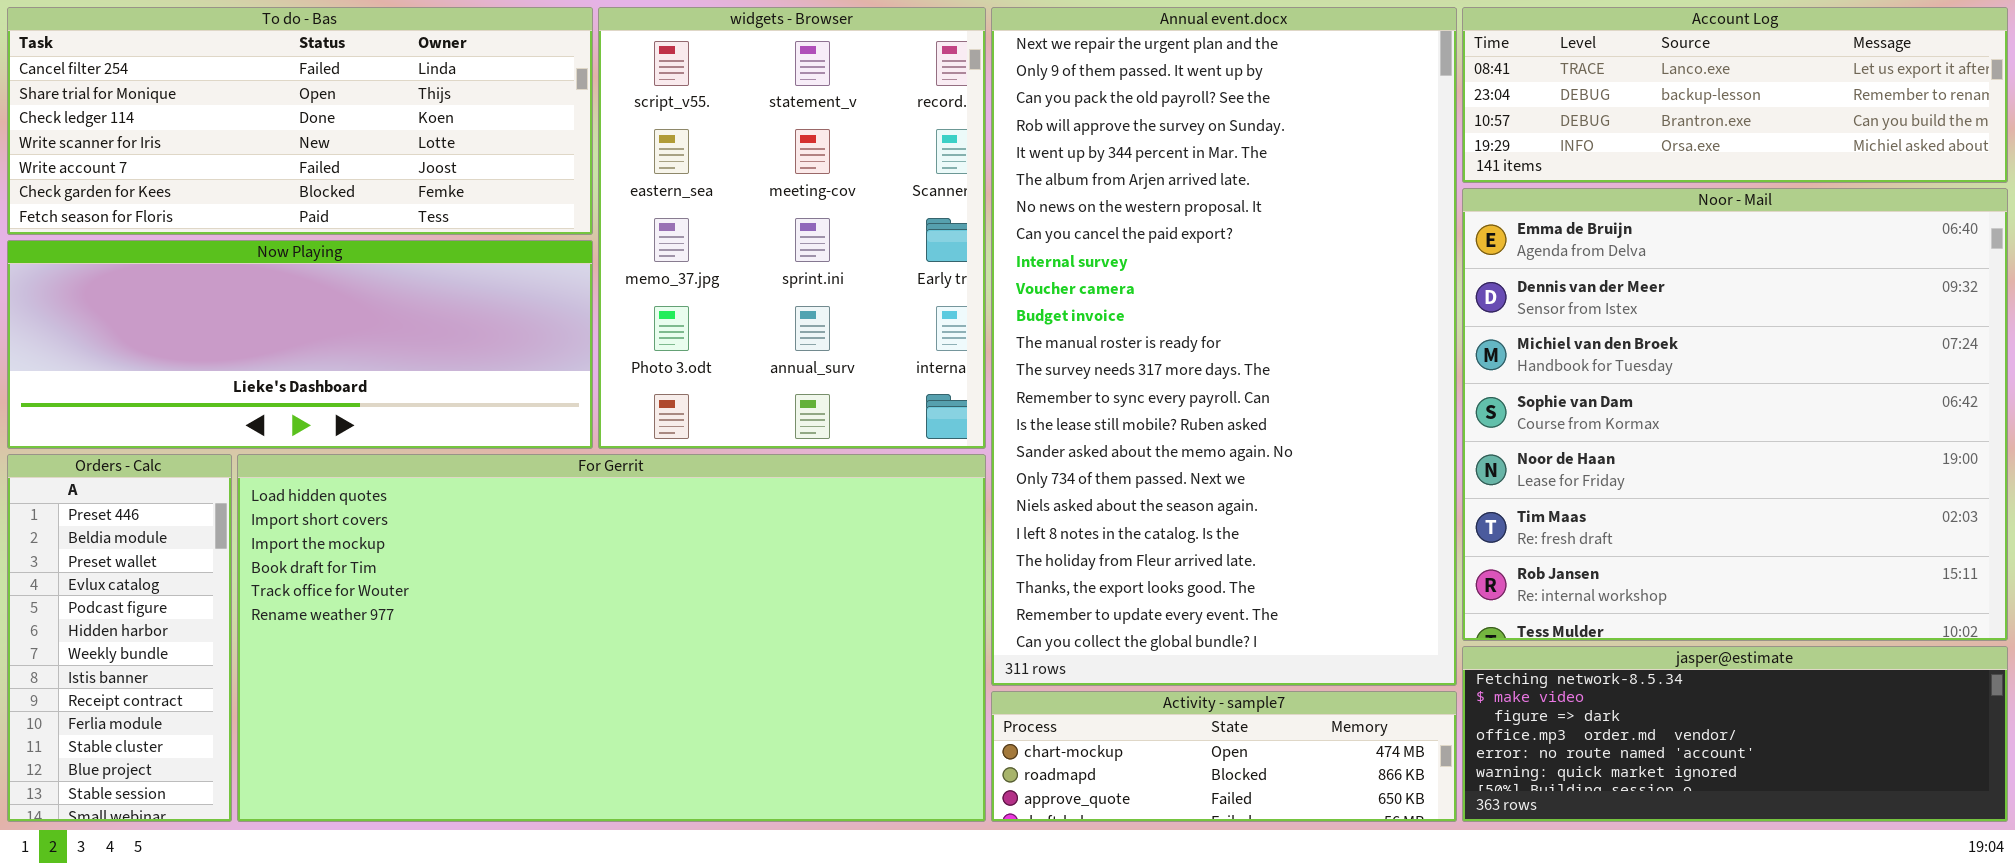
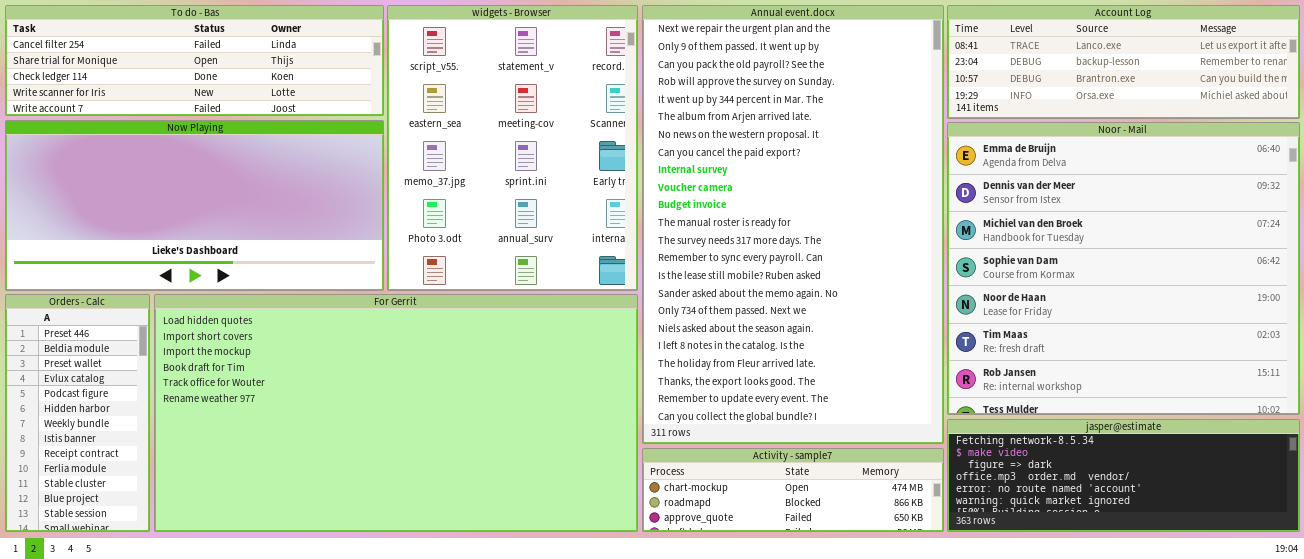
To do - Bas: [7,7,593,235] -> [5,5,384,116], resized
Now Playing: [7,240,593,449] -> [5,120,384,291], resized

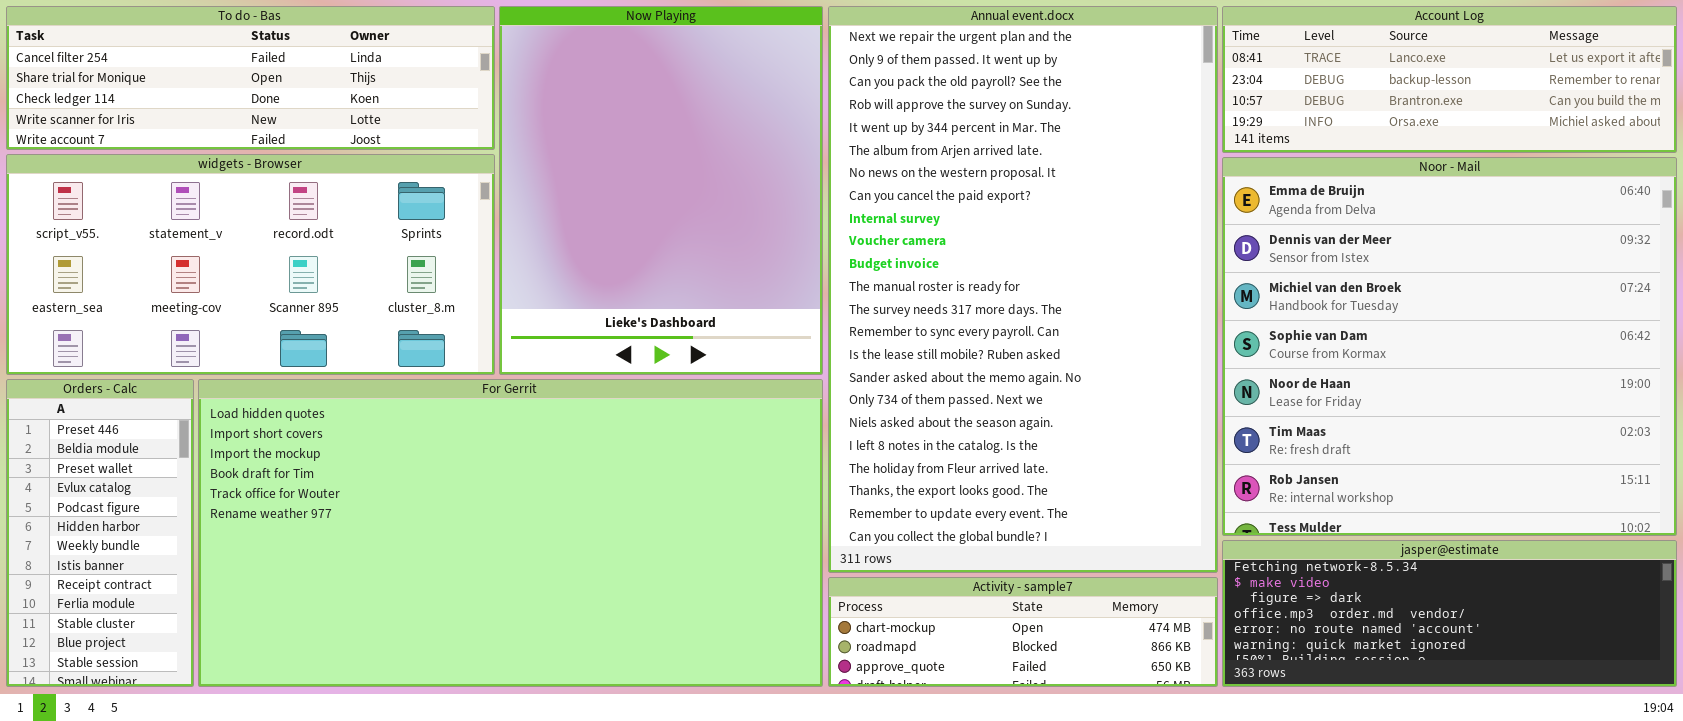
widgets - Browser: [387,5,638,291] -> [6,154,495,375], moved, resized
Now Playing: [5,120,384,291] -> [499,6,823,375], moved, resized

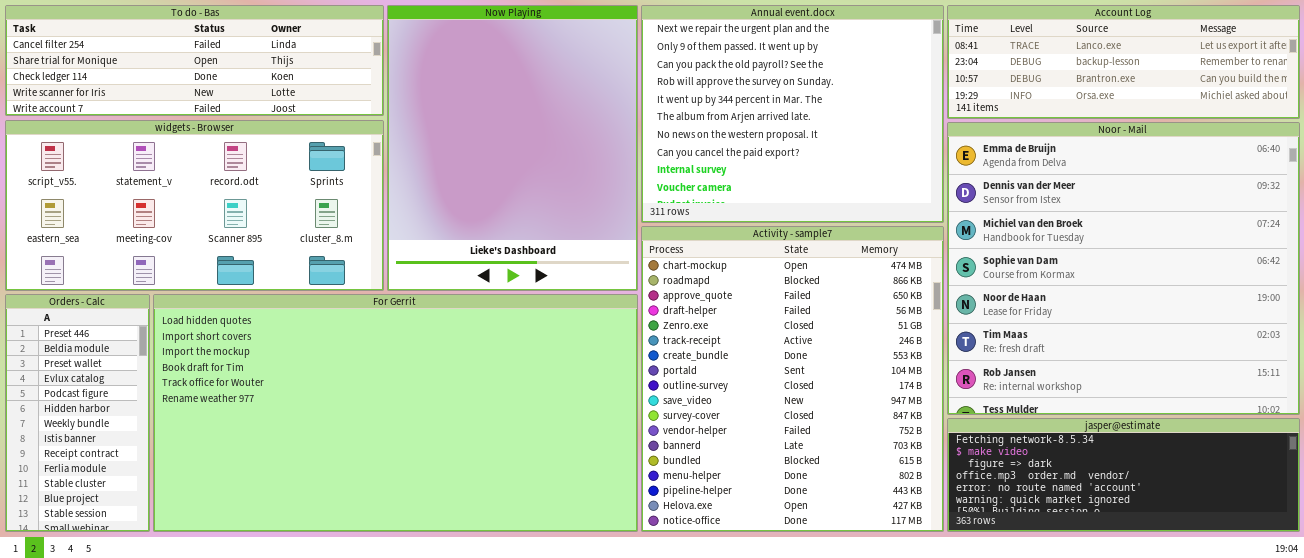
Annual event.docx: [828,6,1218,573] -> [641,5,944,223], resized
Activity - sample7: [828,577,1218,687] -> [641,226,944,532], resized

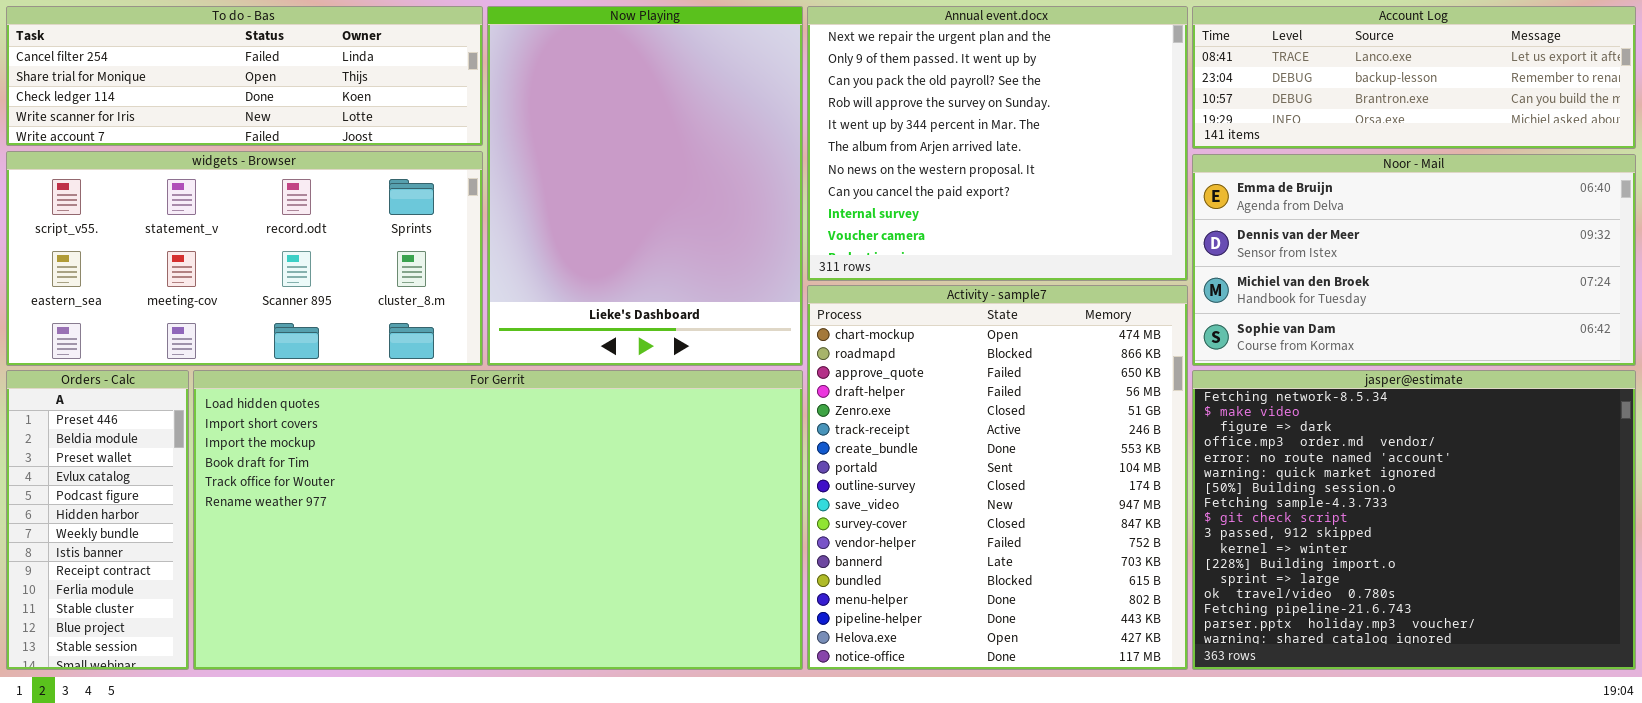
Noor - Mail: [947,122,1300,415] -> [1192,154,1636,366], resized
jasper@estimate: [947,418,1300,532] -> [1192,370,1636,670], resized

